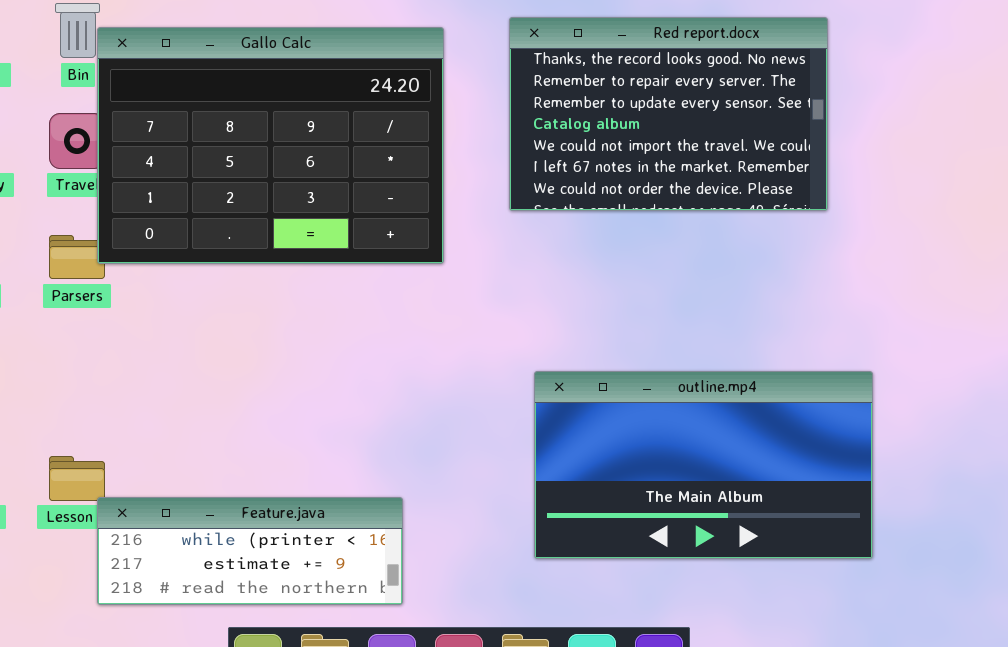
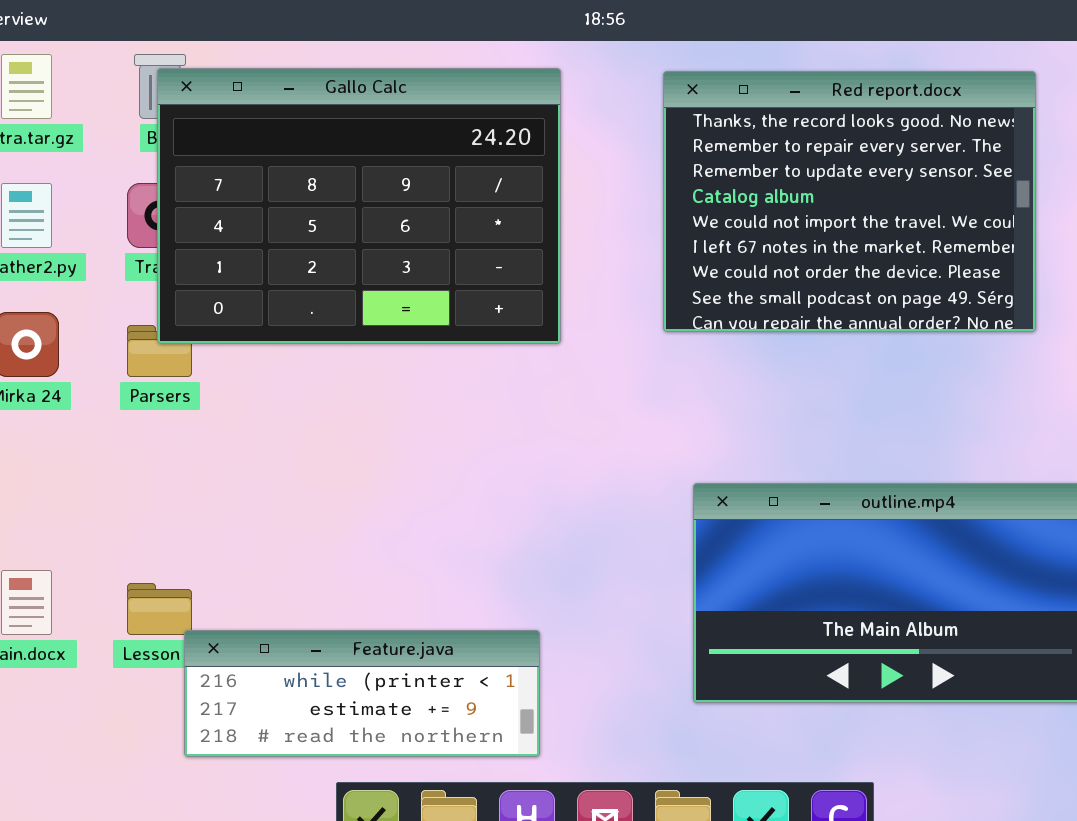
Red report.docx: [509,17,828,211] -> [663,71,1036,332], resized
Gallo Calc: [97,27,444,264] -> [157,68,561,344], moved

